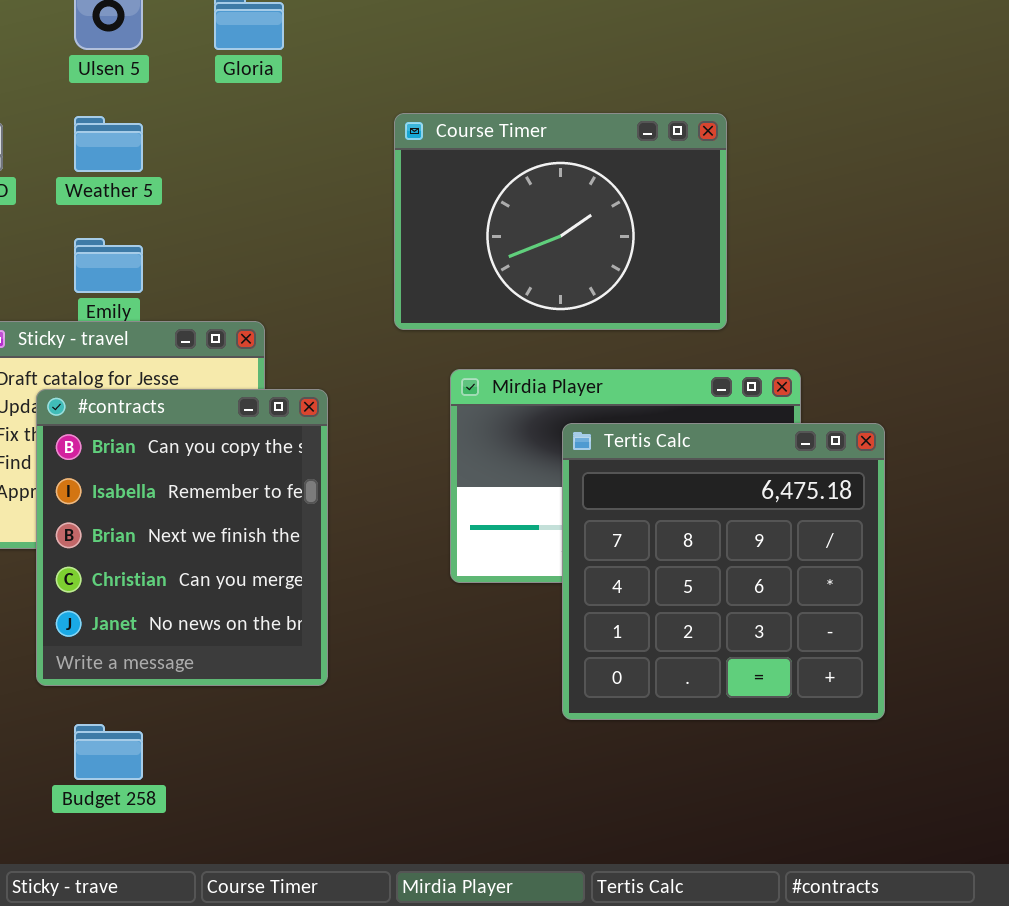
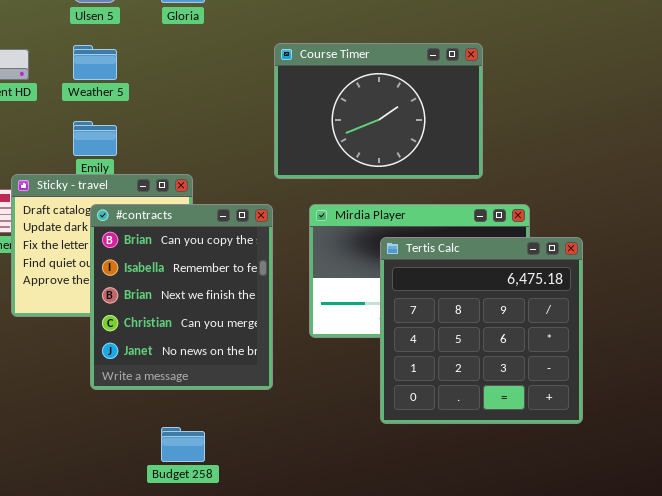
#contracts: [36,389,328,686] -> [90,204,273,390], moved
Budget 258: [74,724,143,780] -> [161,427,205,462], moved

